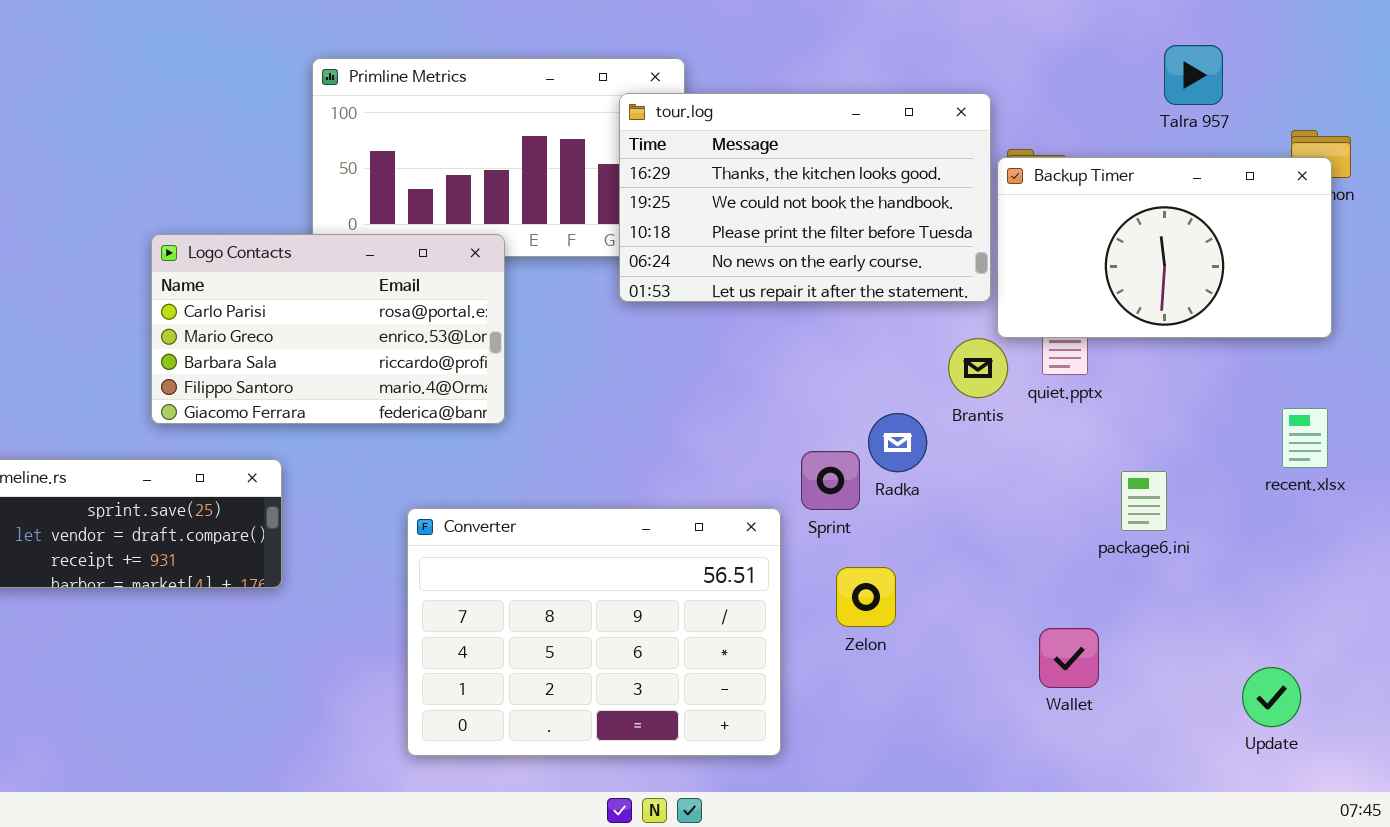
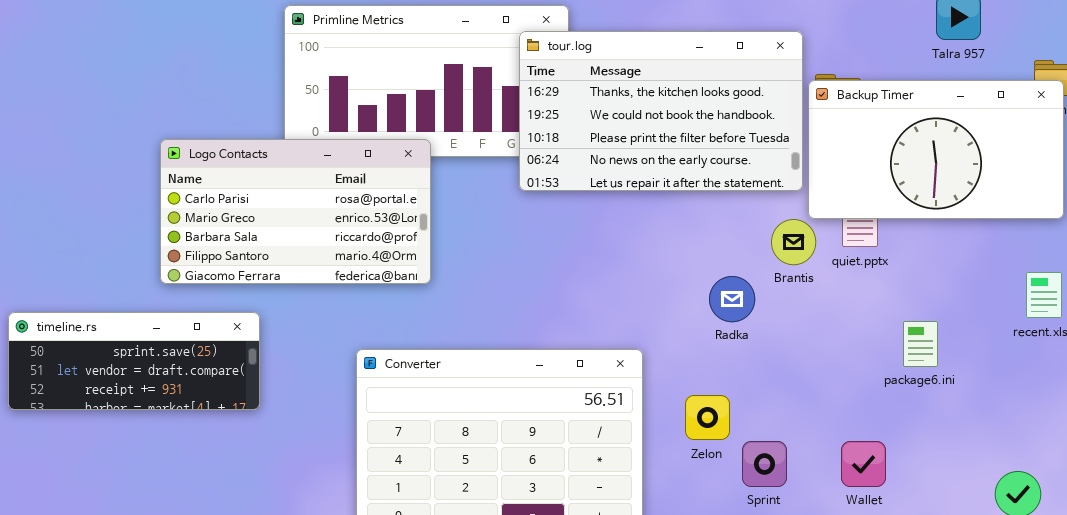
Sprint: [801,451,860,510] -> [742,441,787,487], moved

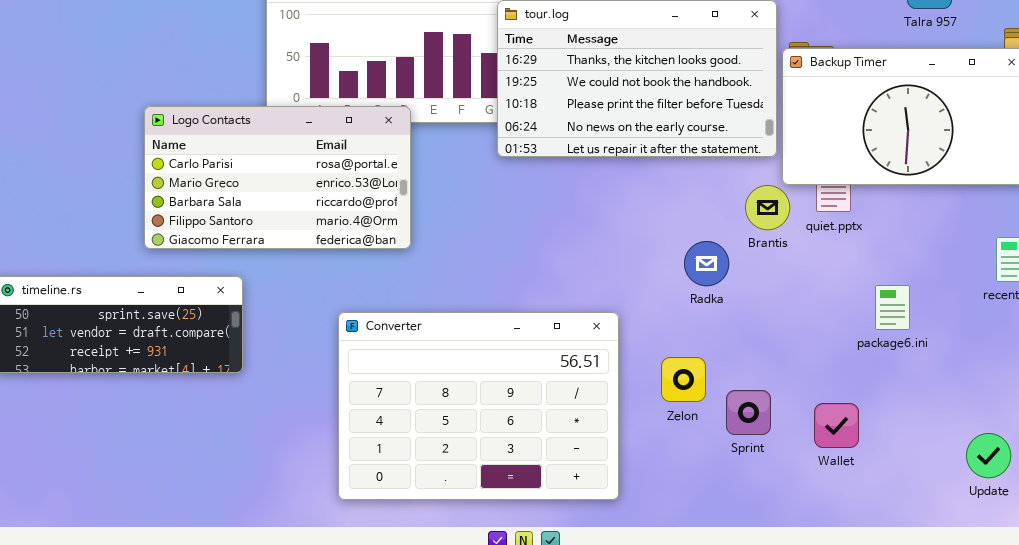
Sprint: [742,441,787,487] -> [726,390,771,435], moved

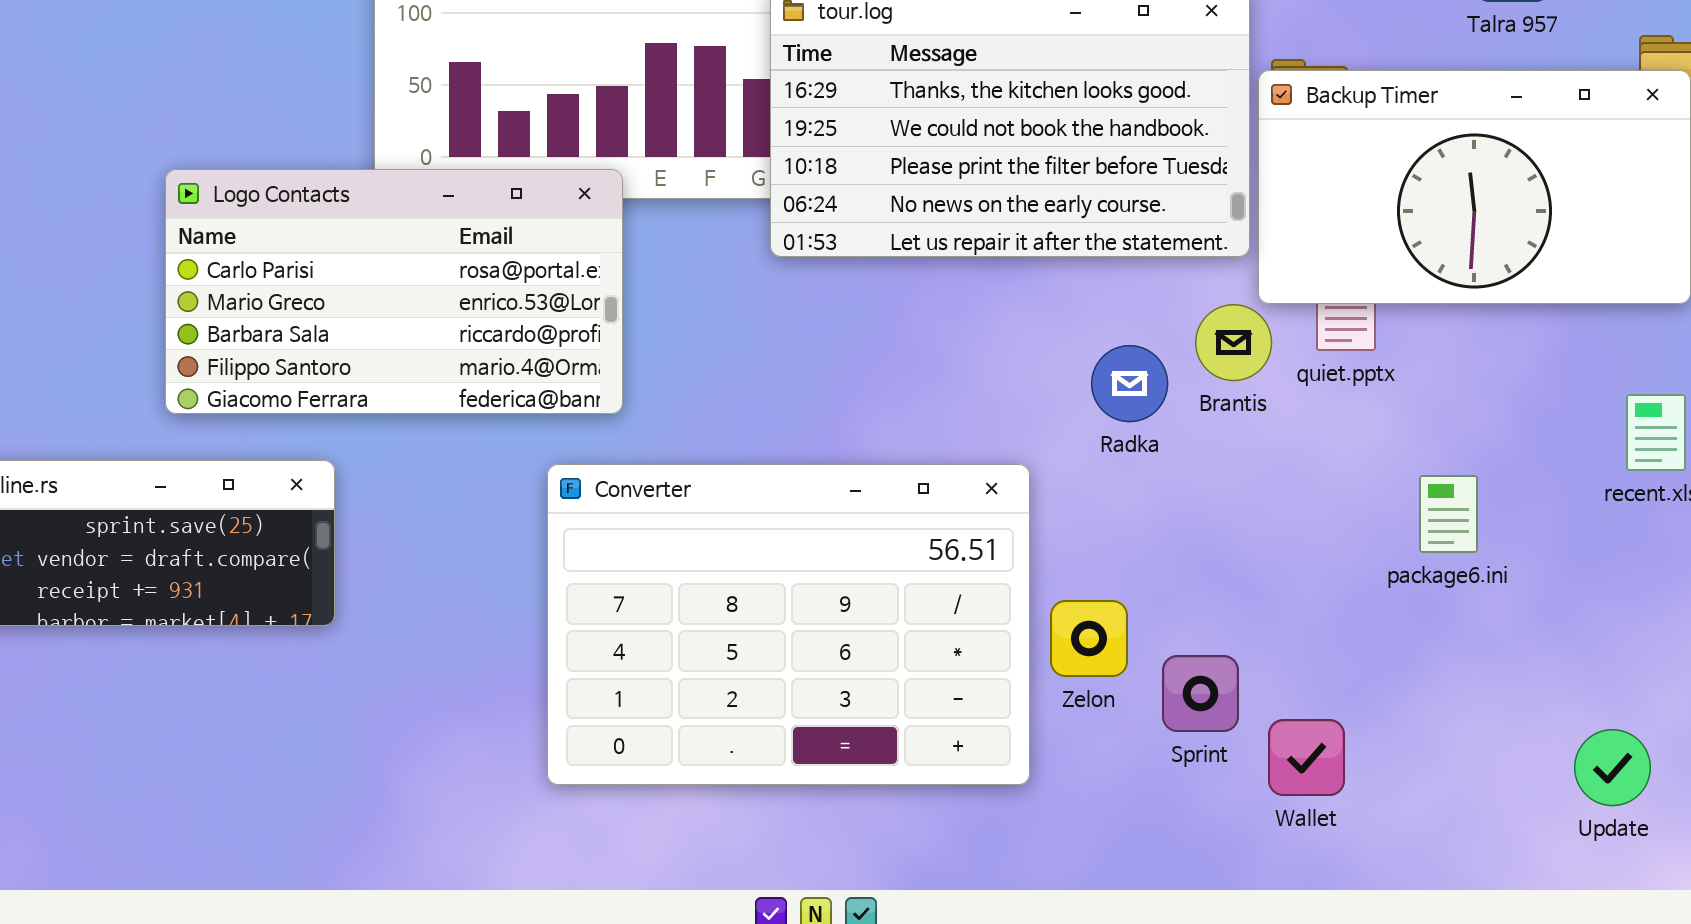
Radka: [684,241,729,286] -> [1091,345,1168,422], moved
Converter: [338,312,619,500] -> [547,464,1030,785], moved
Wallet: [814,403,859,448] -> [1268,719,1345,796], moved

